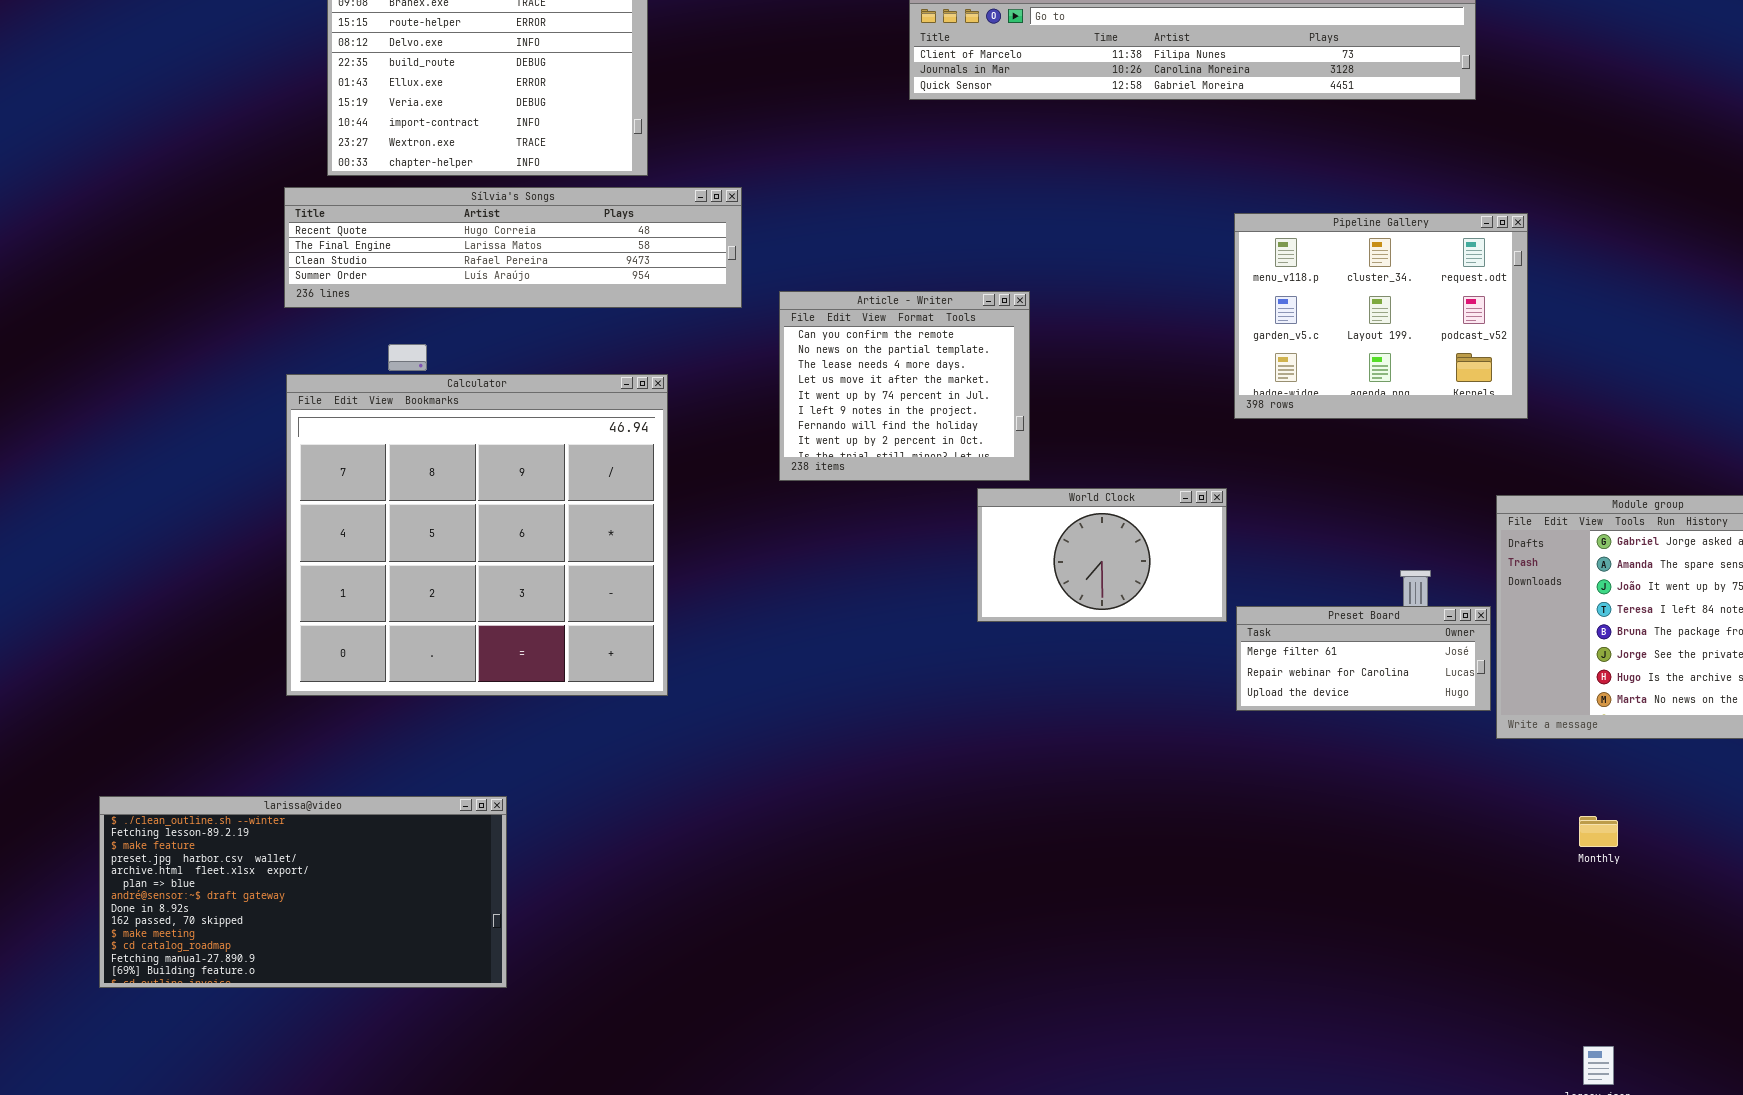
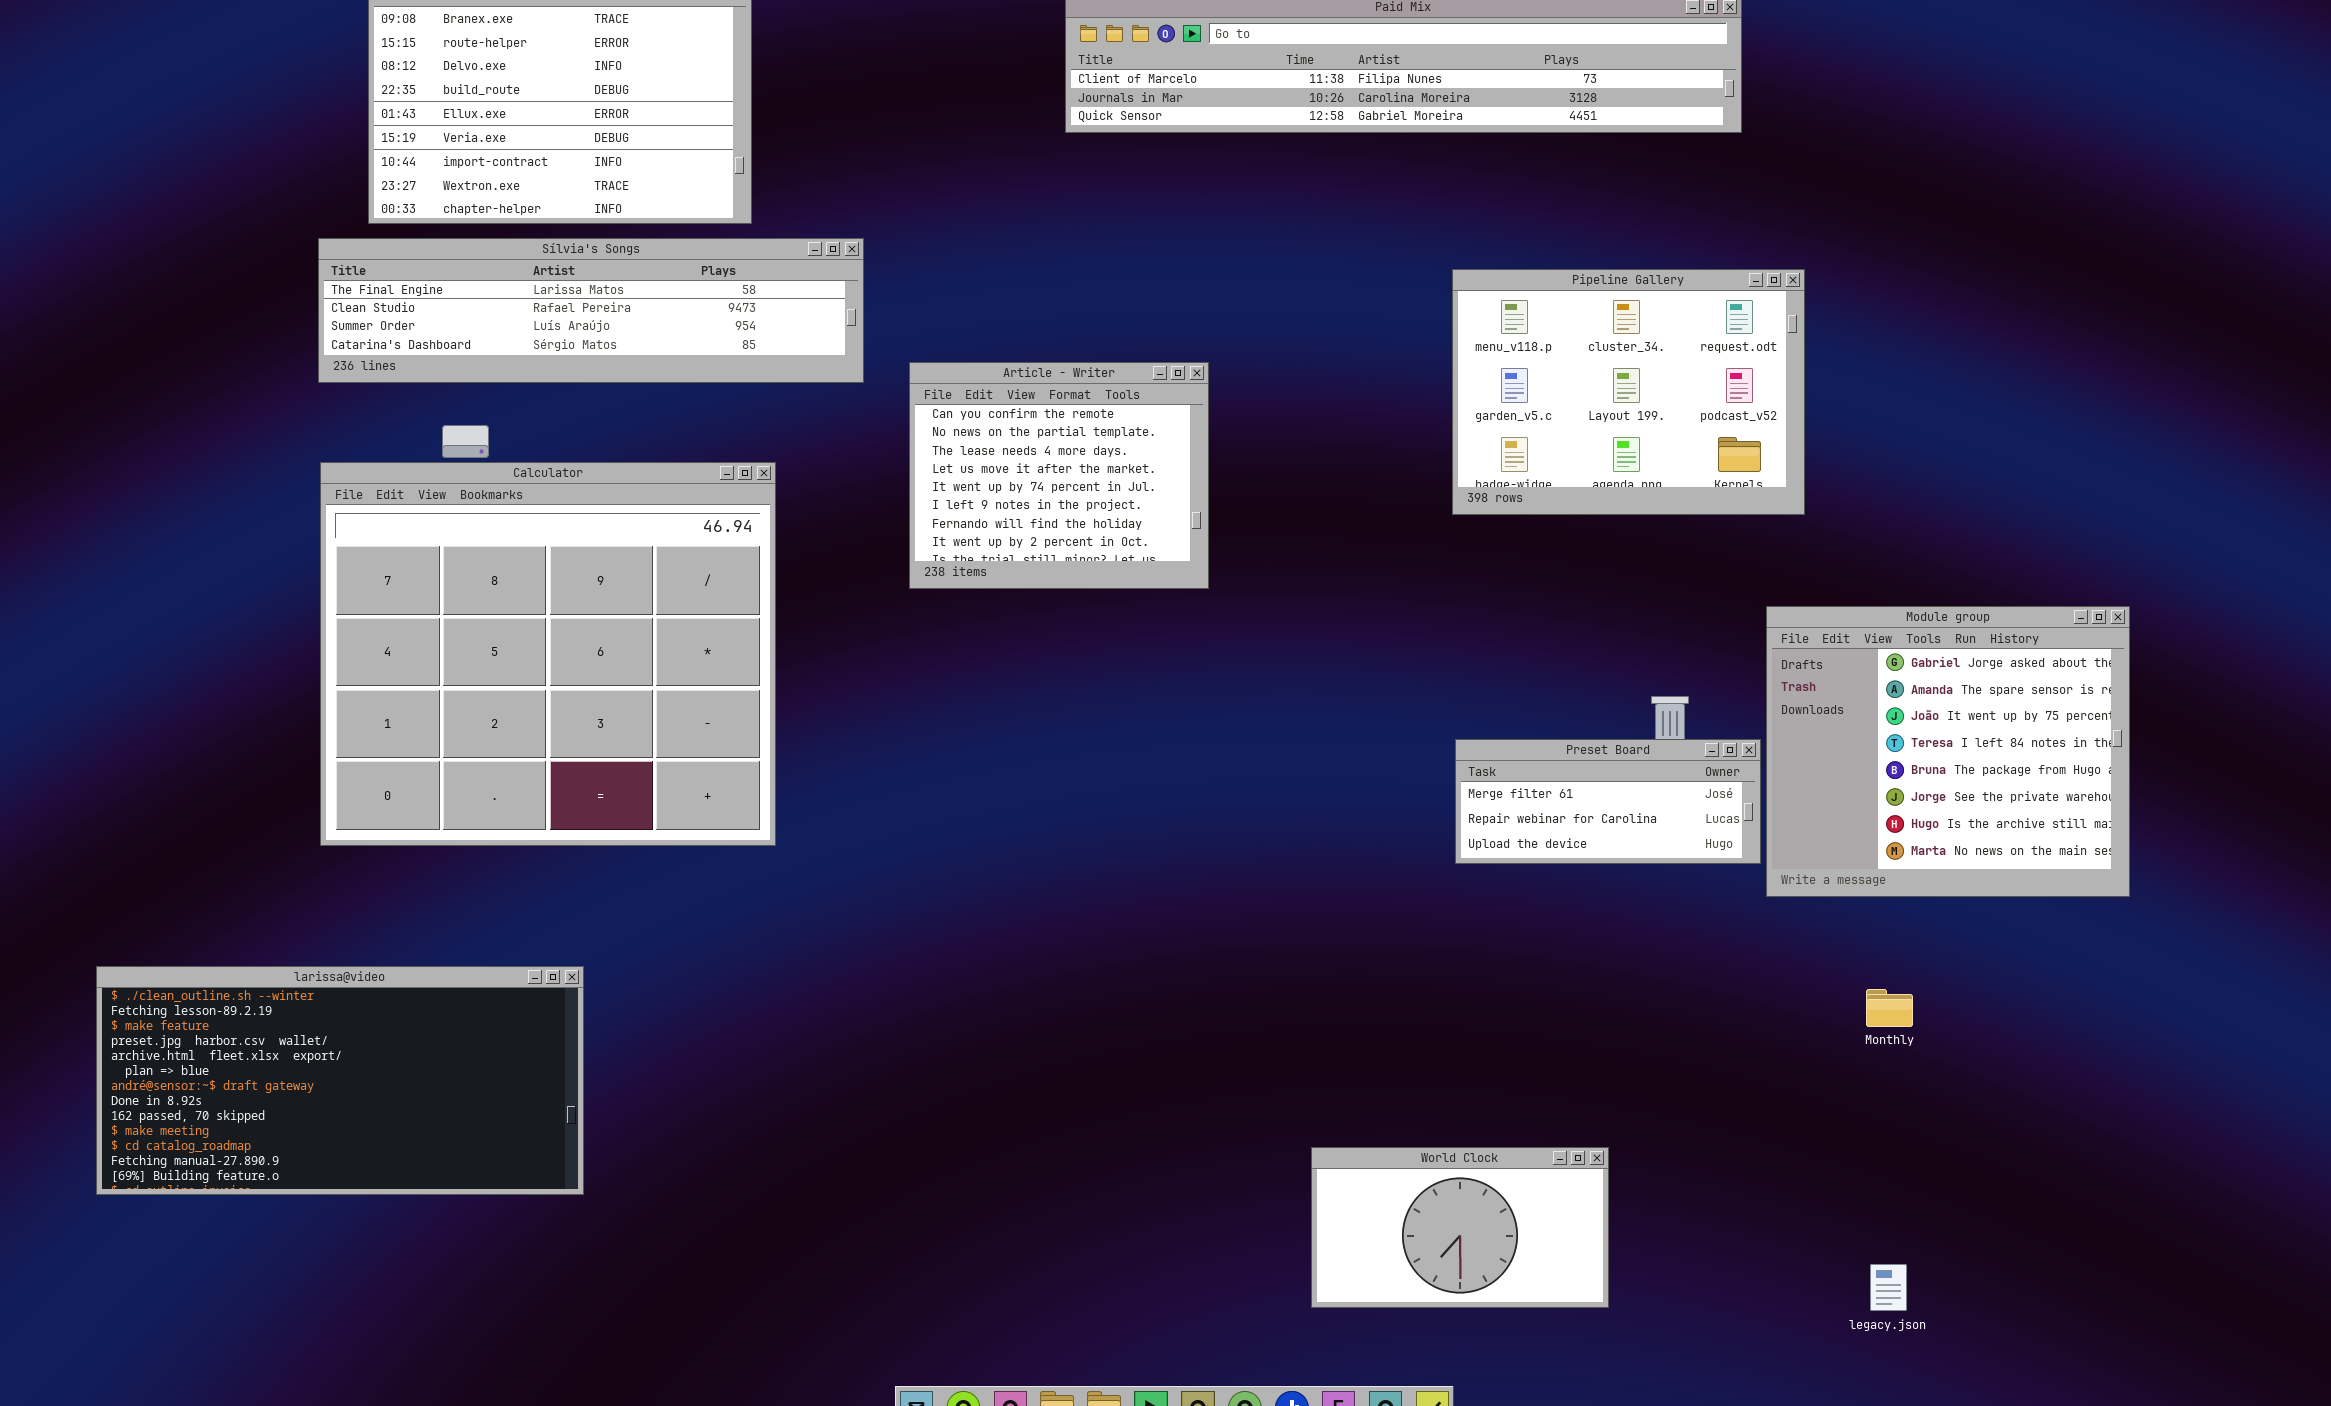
Sílvia's Songs: [284,187,742,308] -> [318,238,864,383], scrolled down 1 row
World Clock: [977,488,1227,622] -> [1311,1147,1609,1308], moved

